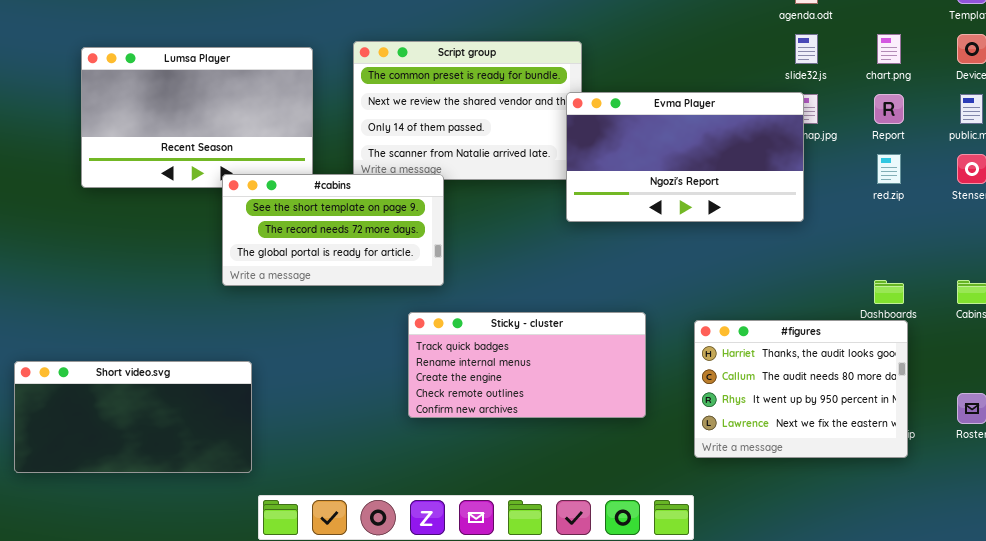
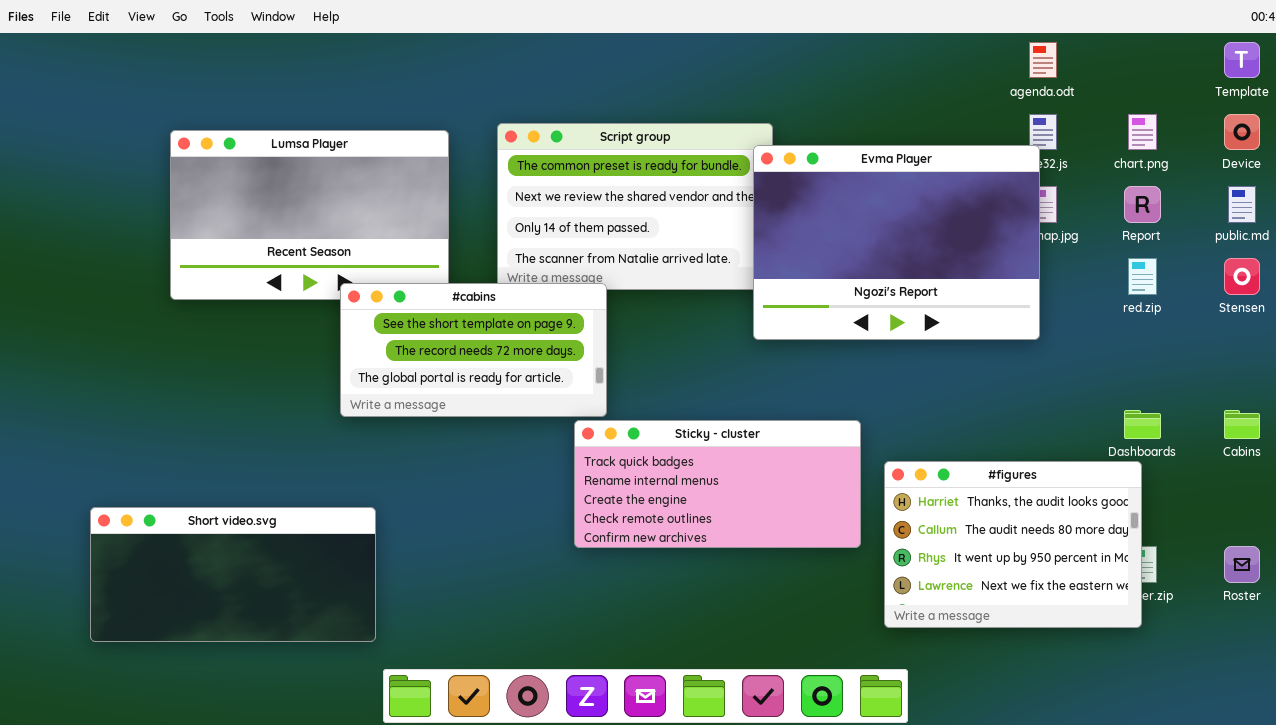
Evma Player: [566,92,804,222] -> [753,145,1040,340], resized
Sticky - cluster: [408,312,646,418] -> [574,420,861,548], moved
#figures: [694,320,908,458] -> [884,461,1142,628], moved

